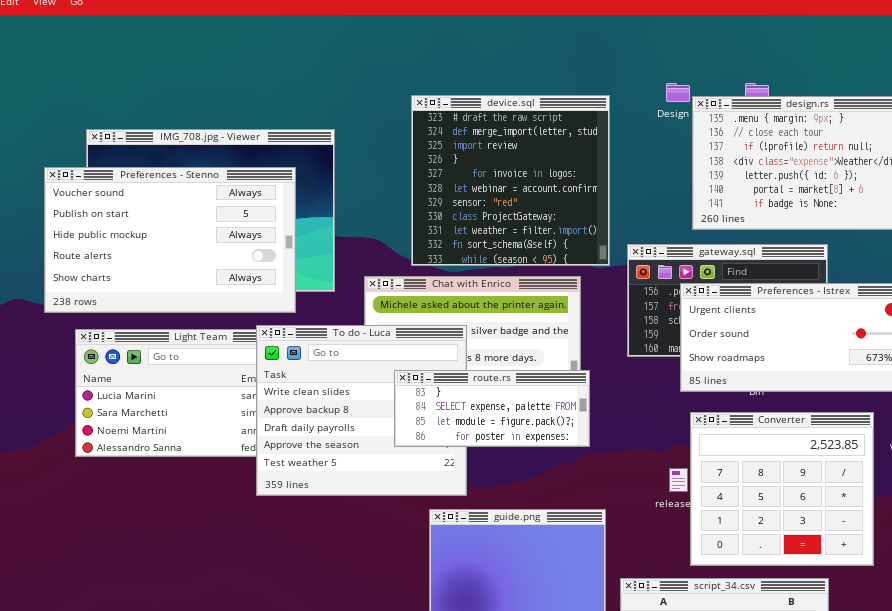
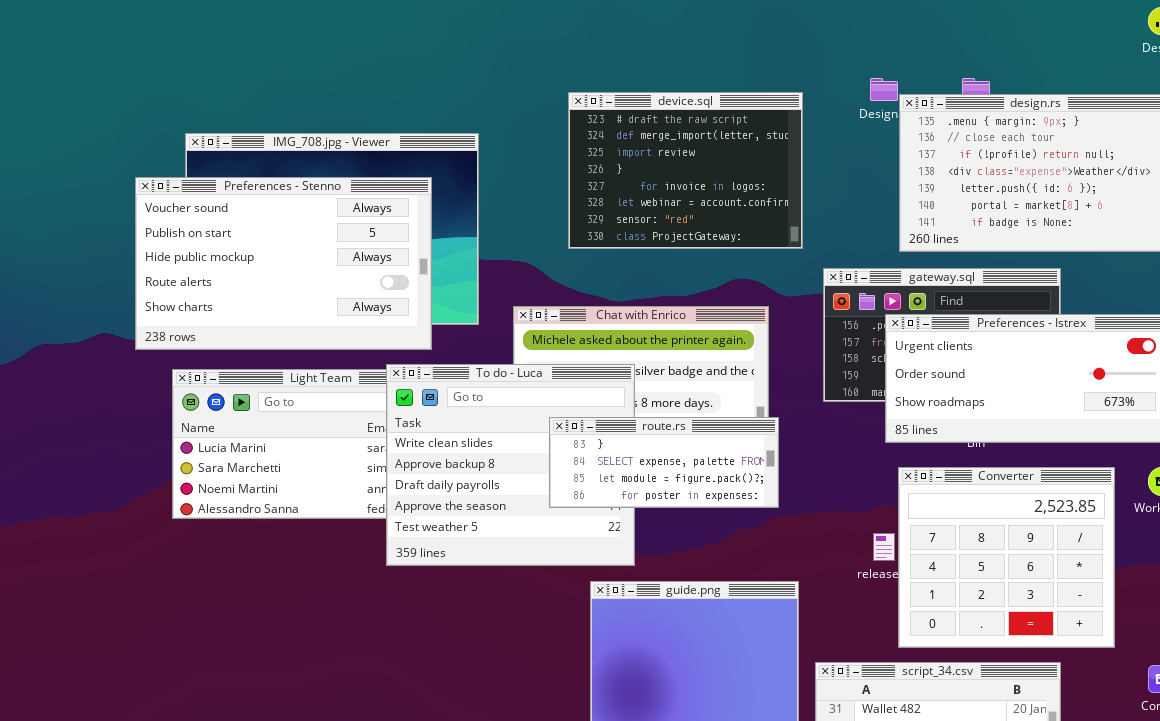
device.sql: [411,95,610,266] -> [568,92,803,249], resized

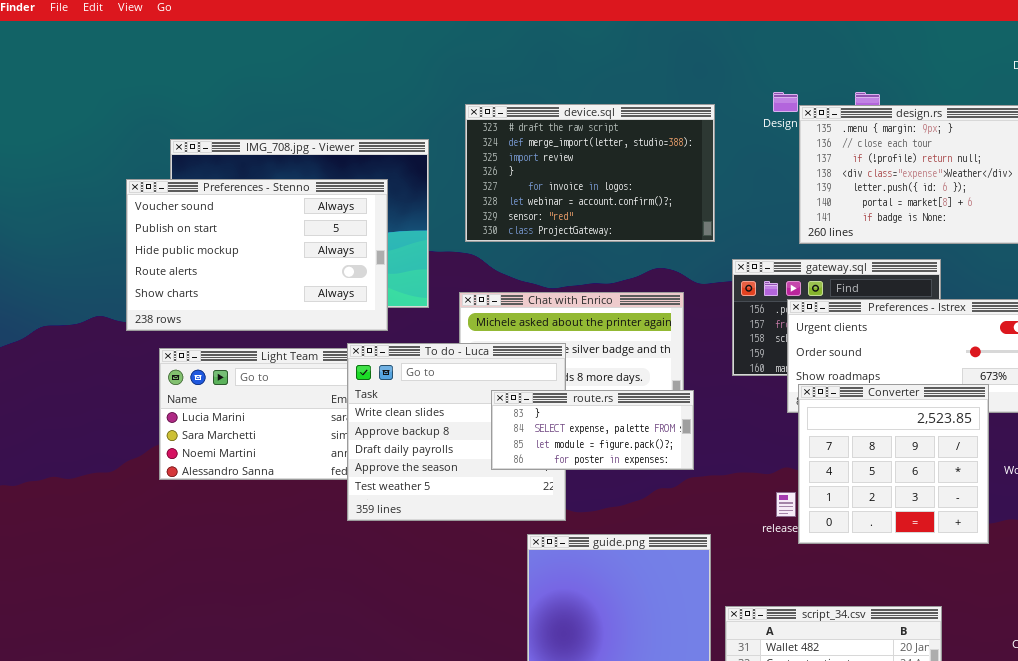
device.sql: [568,92,803,249] -> [465,104,715,242], resized
Converter: [898,467,1115,648] -> [798,384,989,544], moved

